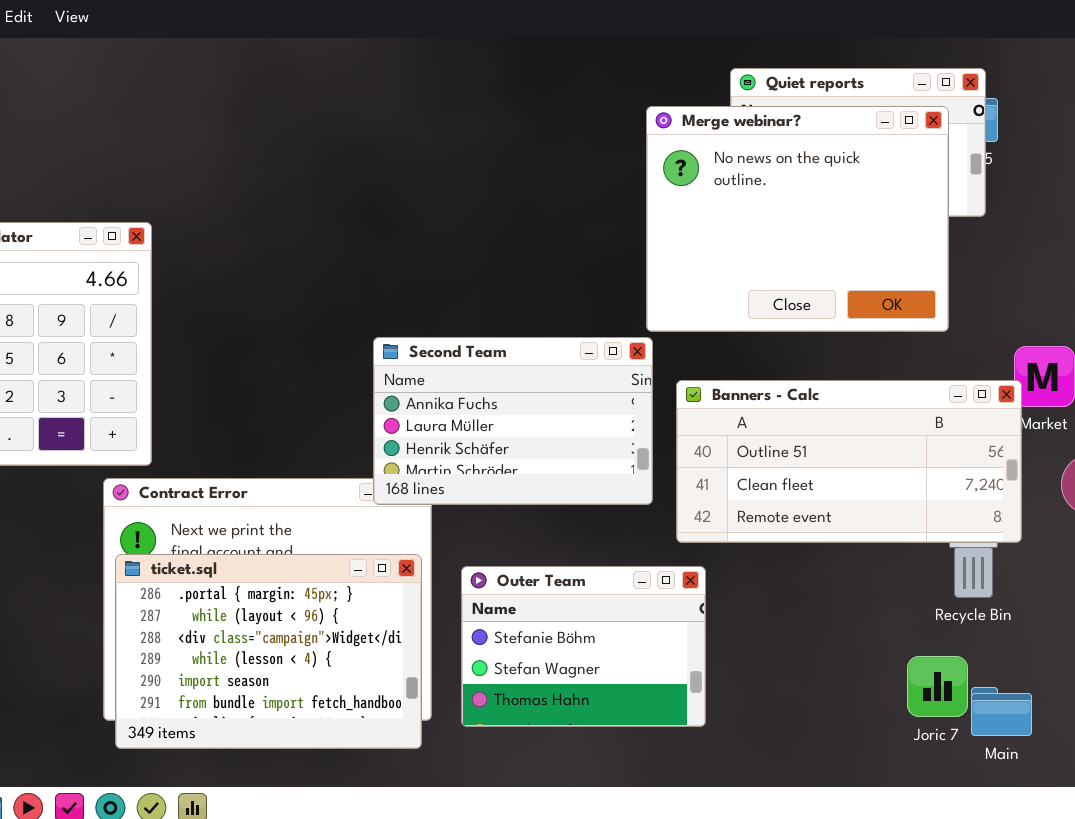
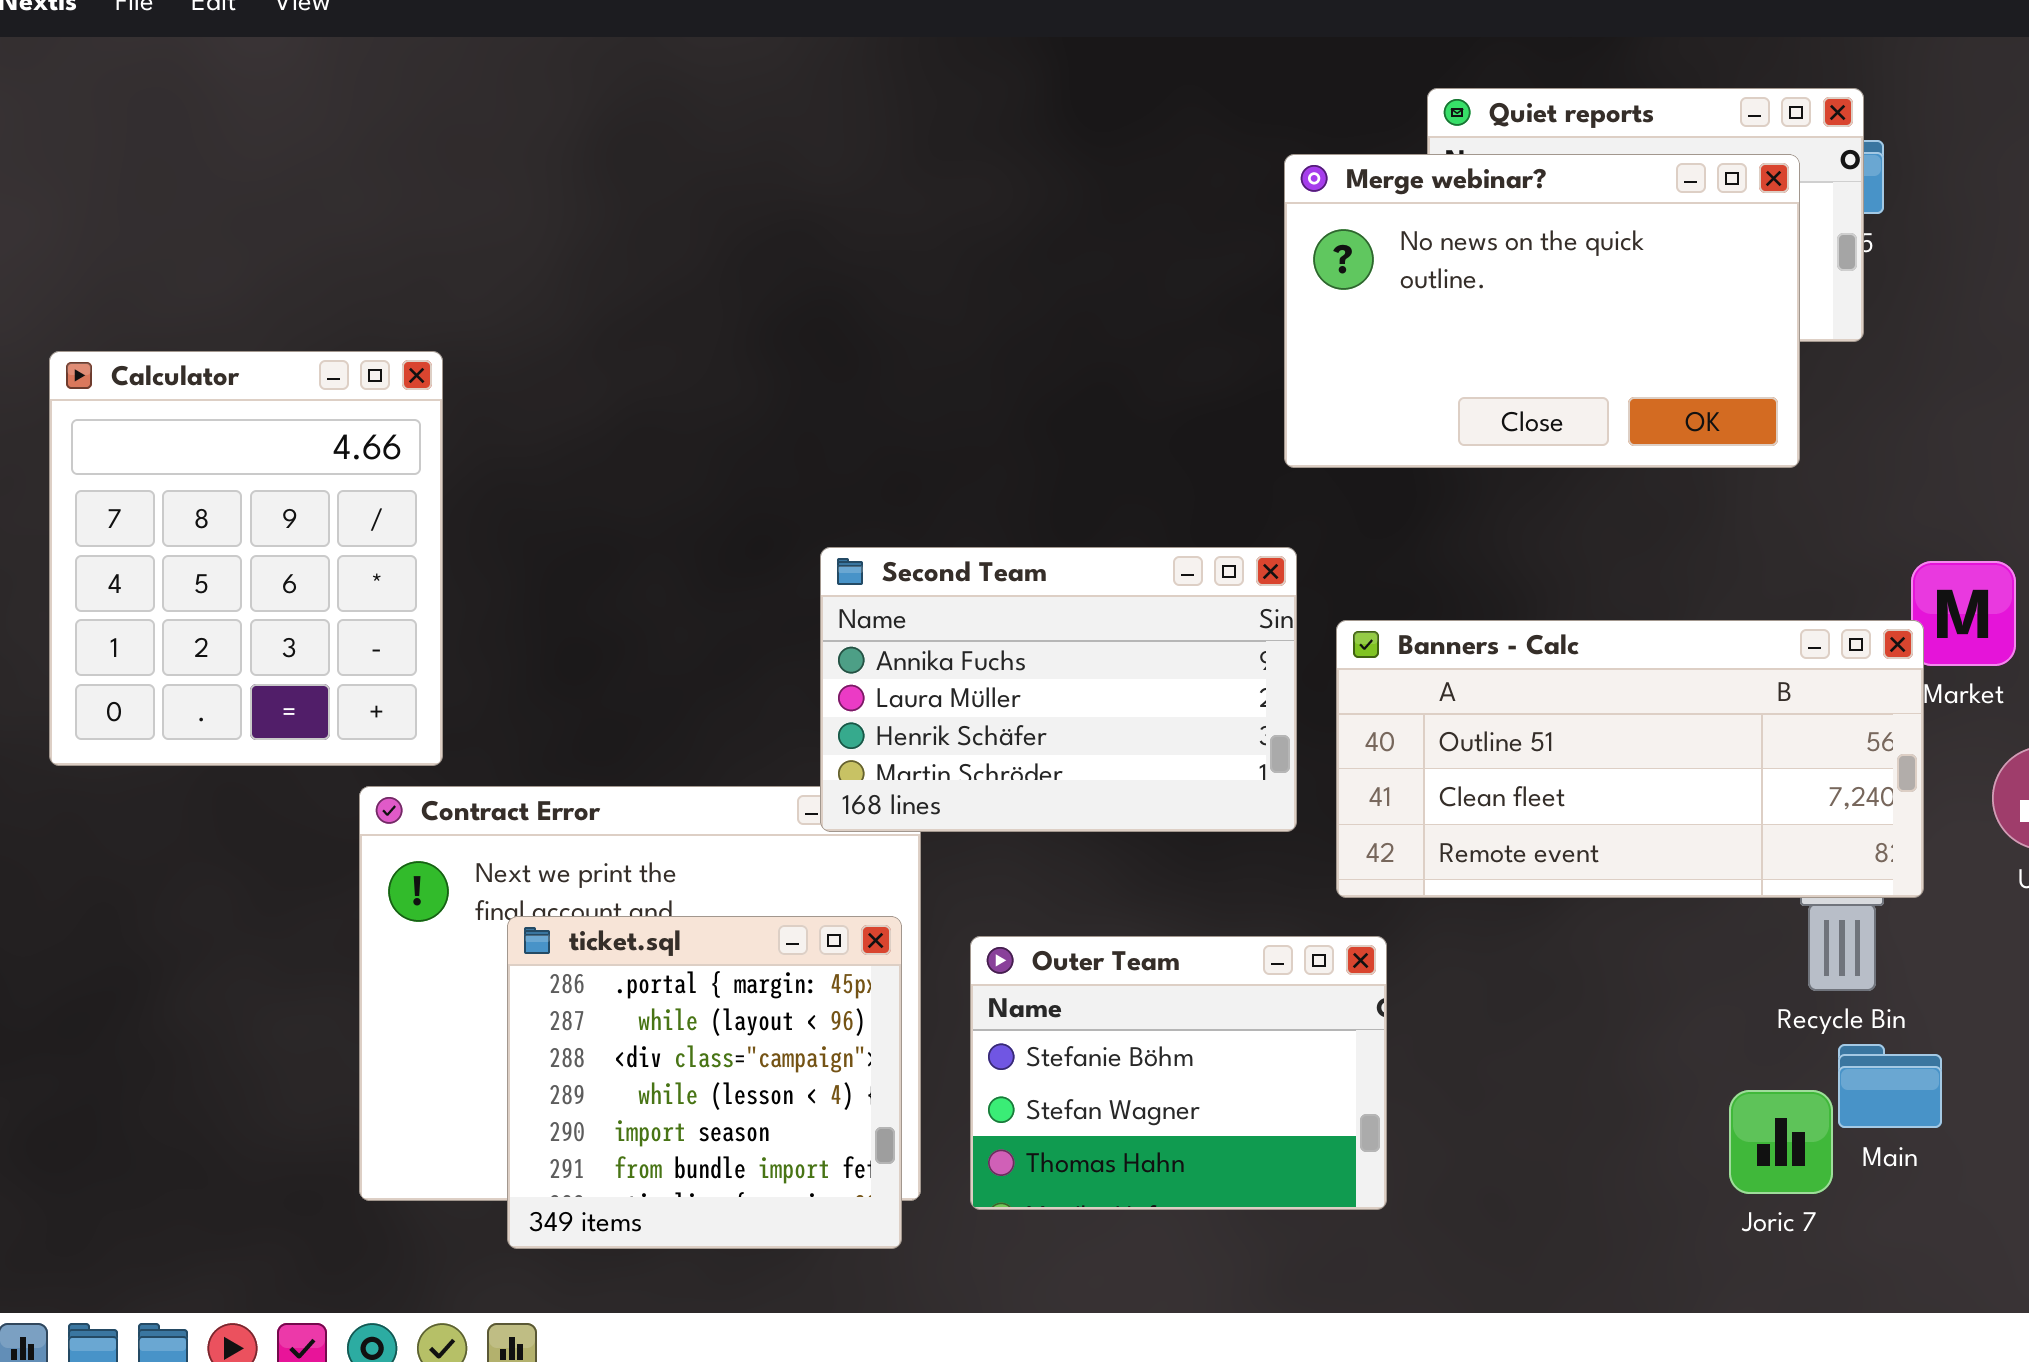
Merge webinar?: [646,106,949,332] -> [1284,154,1800,468], resized
ticket.sql: [115,554,422,749] -> [507,916,902,1249], resized
Main: [971,687,1032,736] -> [1838,1044,1942,1128], moved

